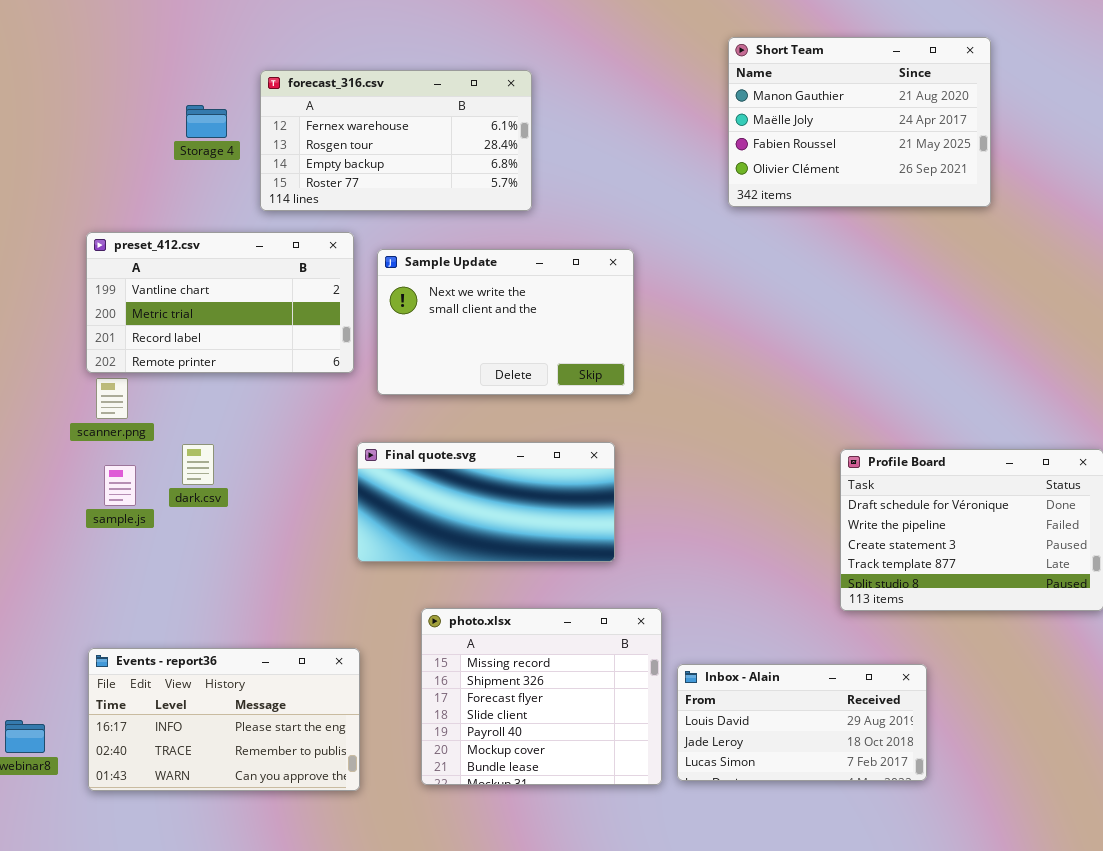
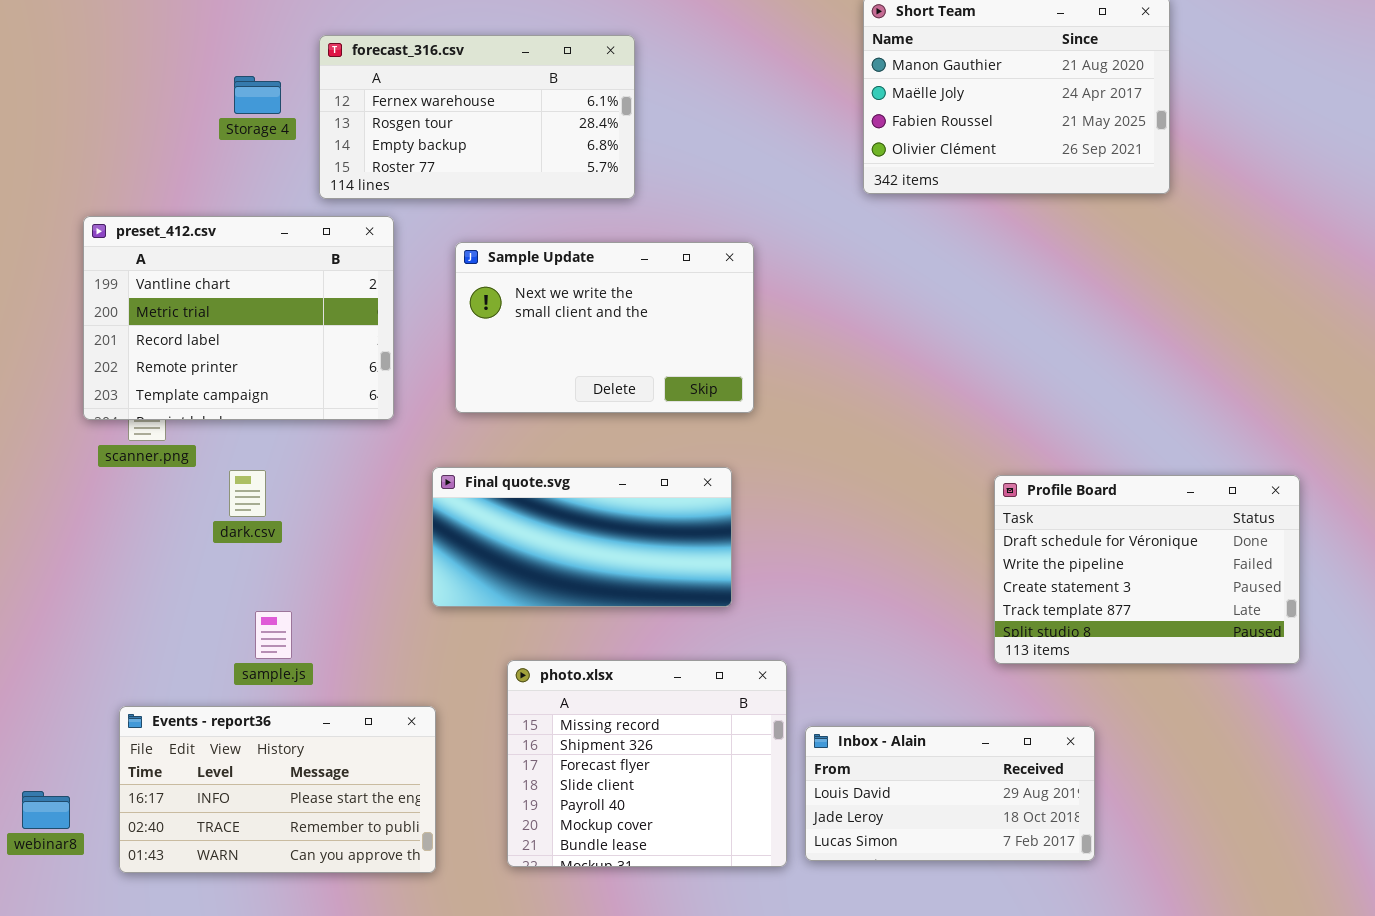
preset_412.csv: [86,232,354,373] -> [83,216,394,420], moved, resized
sample.js: [104,465,136,506] -> [255,611,292,659], moved

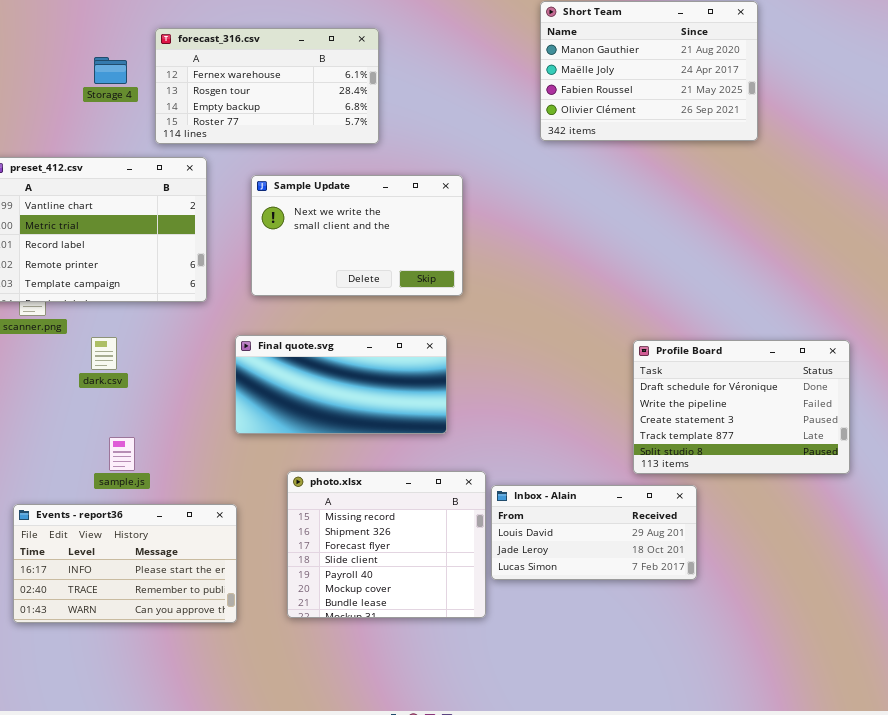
Inbox - Alain: [805,726,1095,861] -> [491,485,697,580], moved

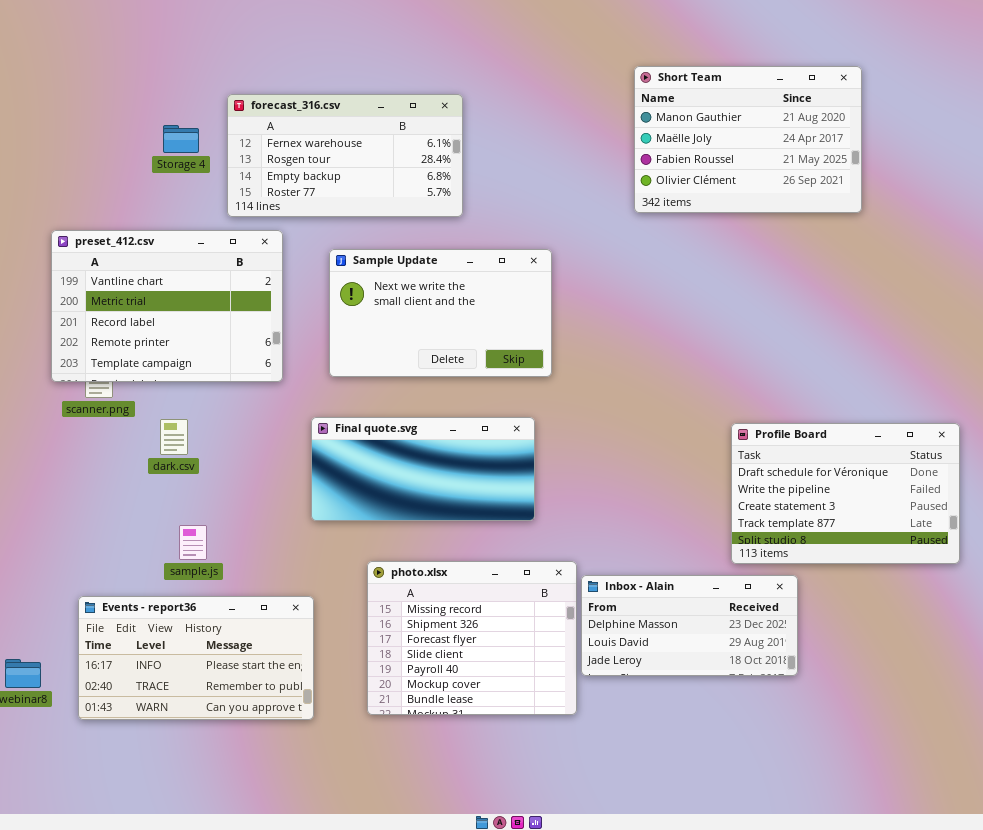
Inbox - Alain: [491,485,697,580] -> [581,575,798,676], scrolled up 1 row

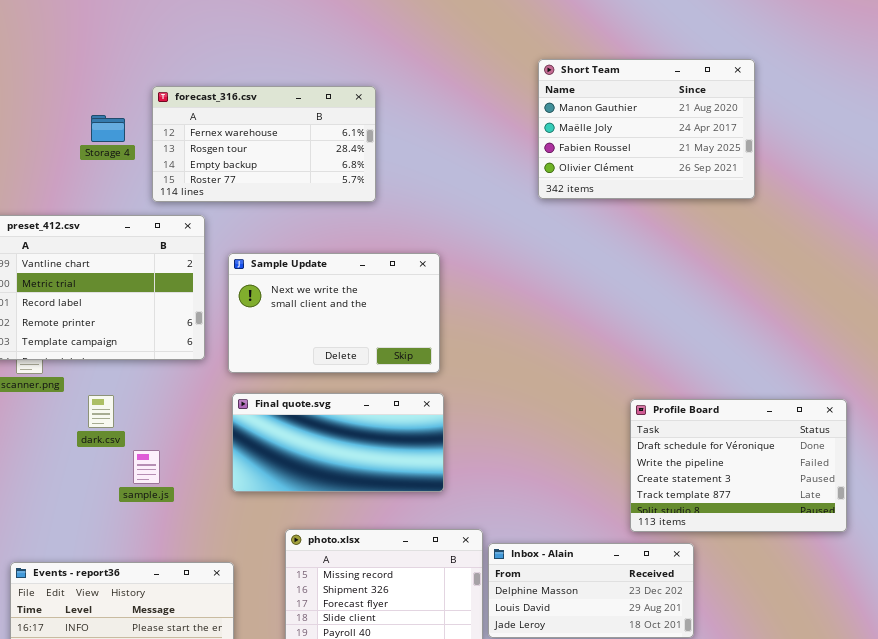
Sample Update: [329,249,552,377] -> [228,253,440,373], moved
sample.js: [179,525,207,560] -> [133,450,160,484], moved

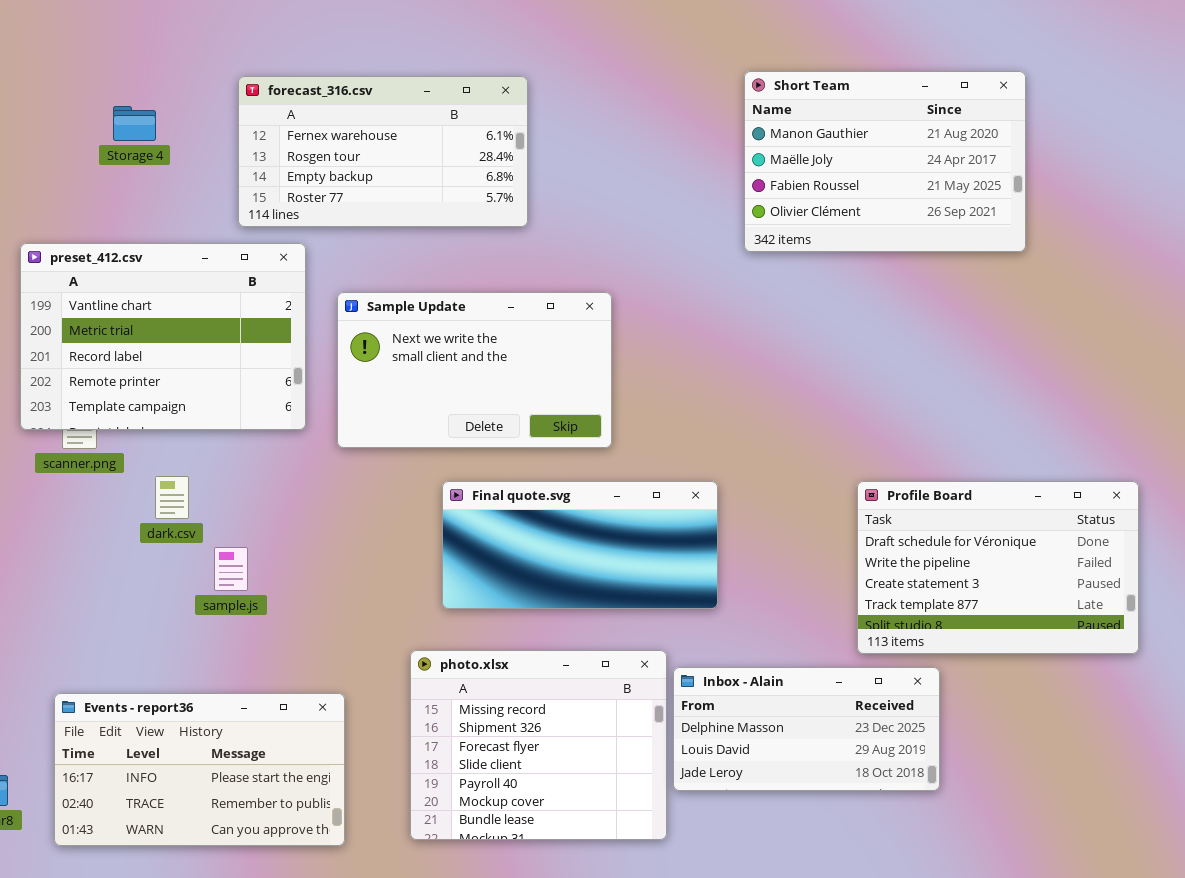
Short Team: [538,59,755,199] -> [744,71,1026,252], moved
Storage 4: [91,115,125,142] -> [113,106,156,141], moved
Final quote.svg: [232,393,444,492] -> [442,481,718,609], moved

